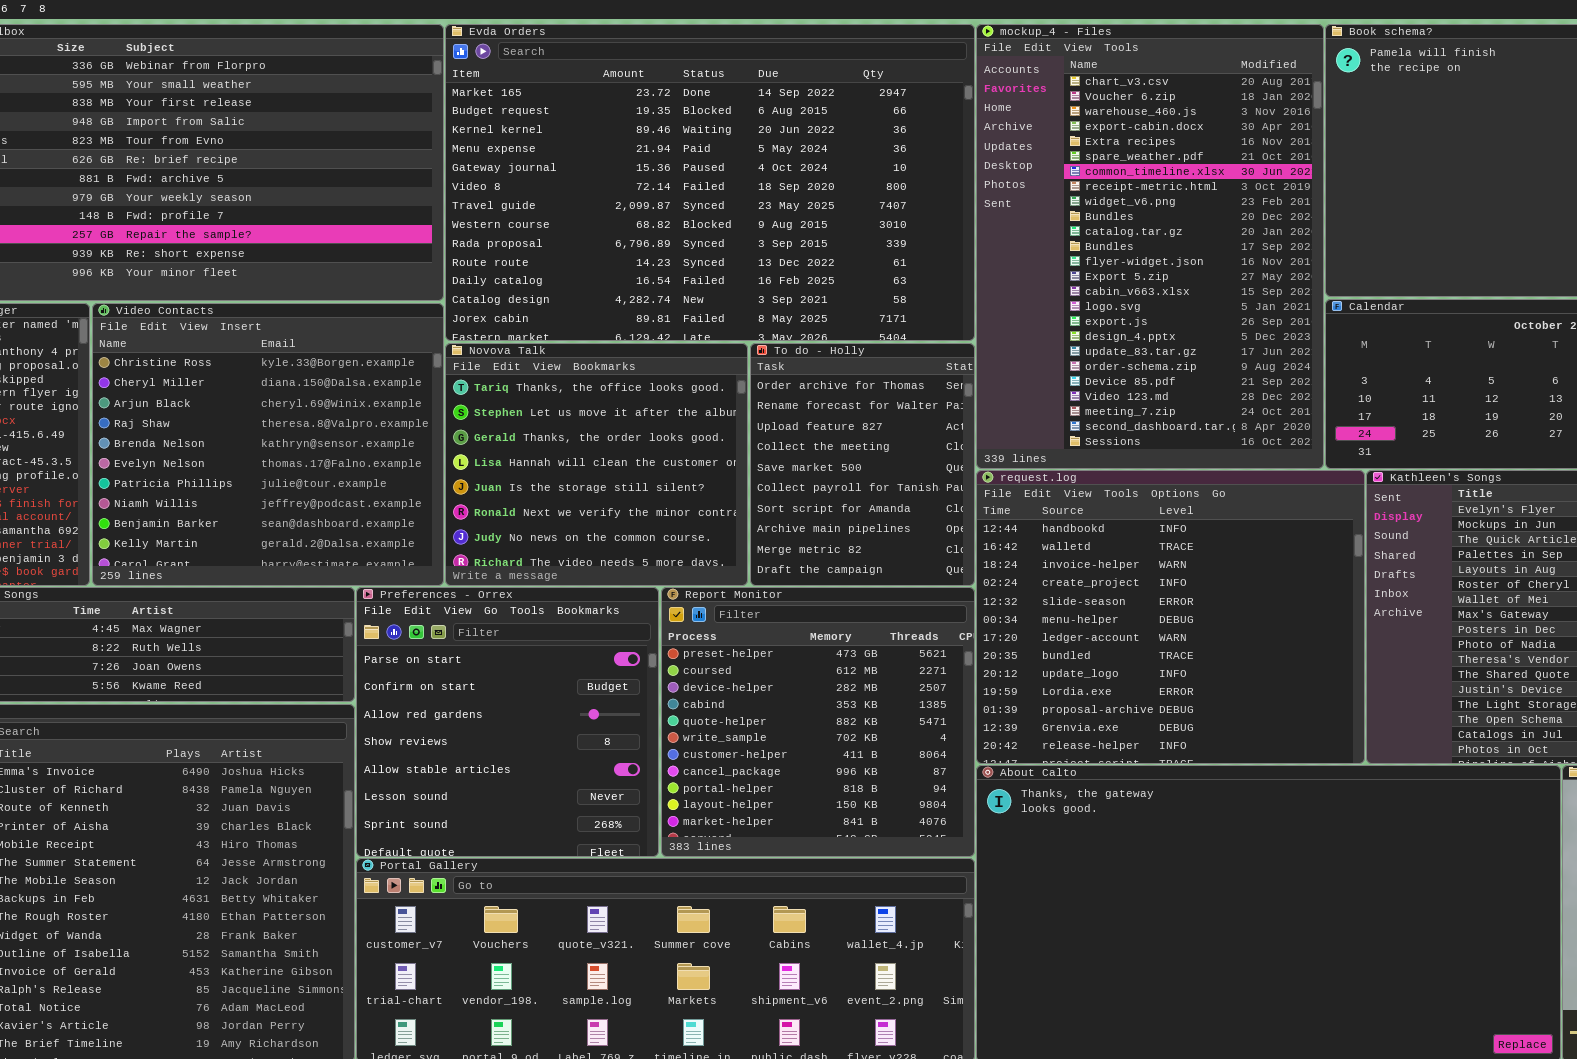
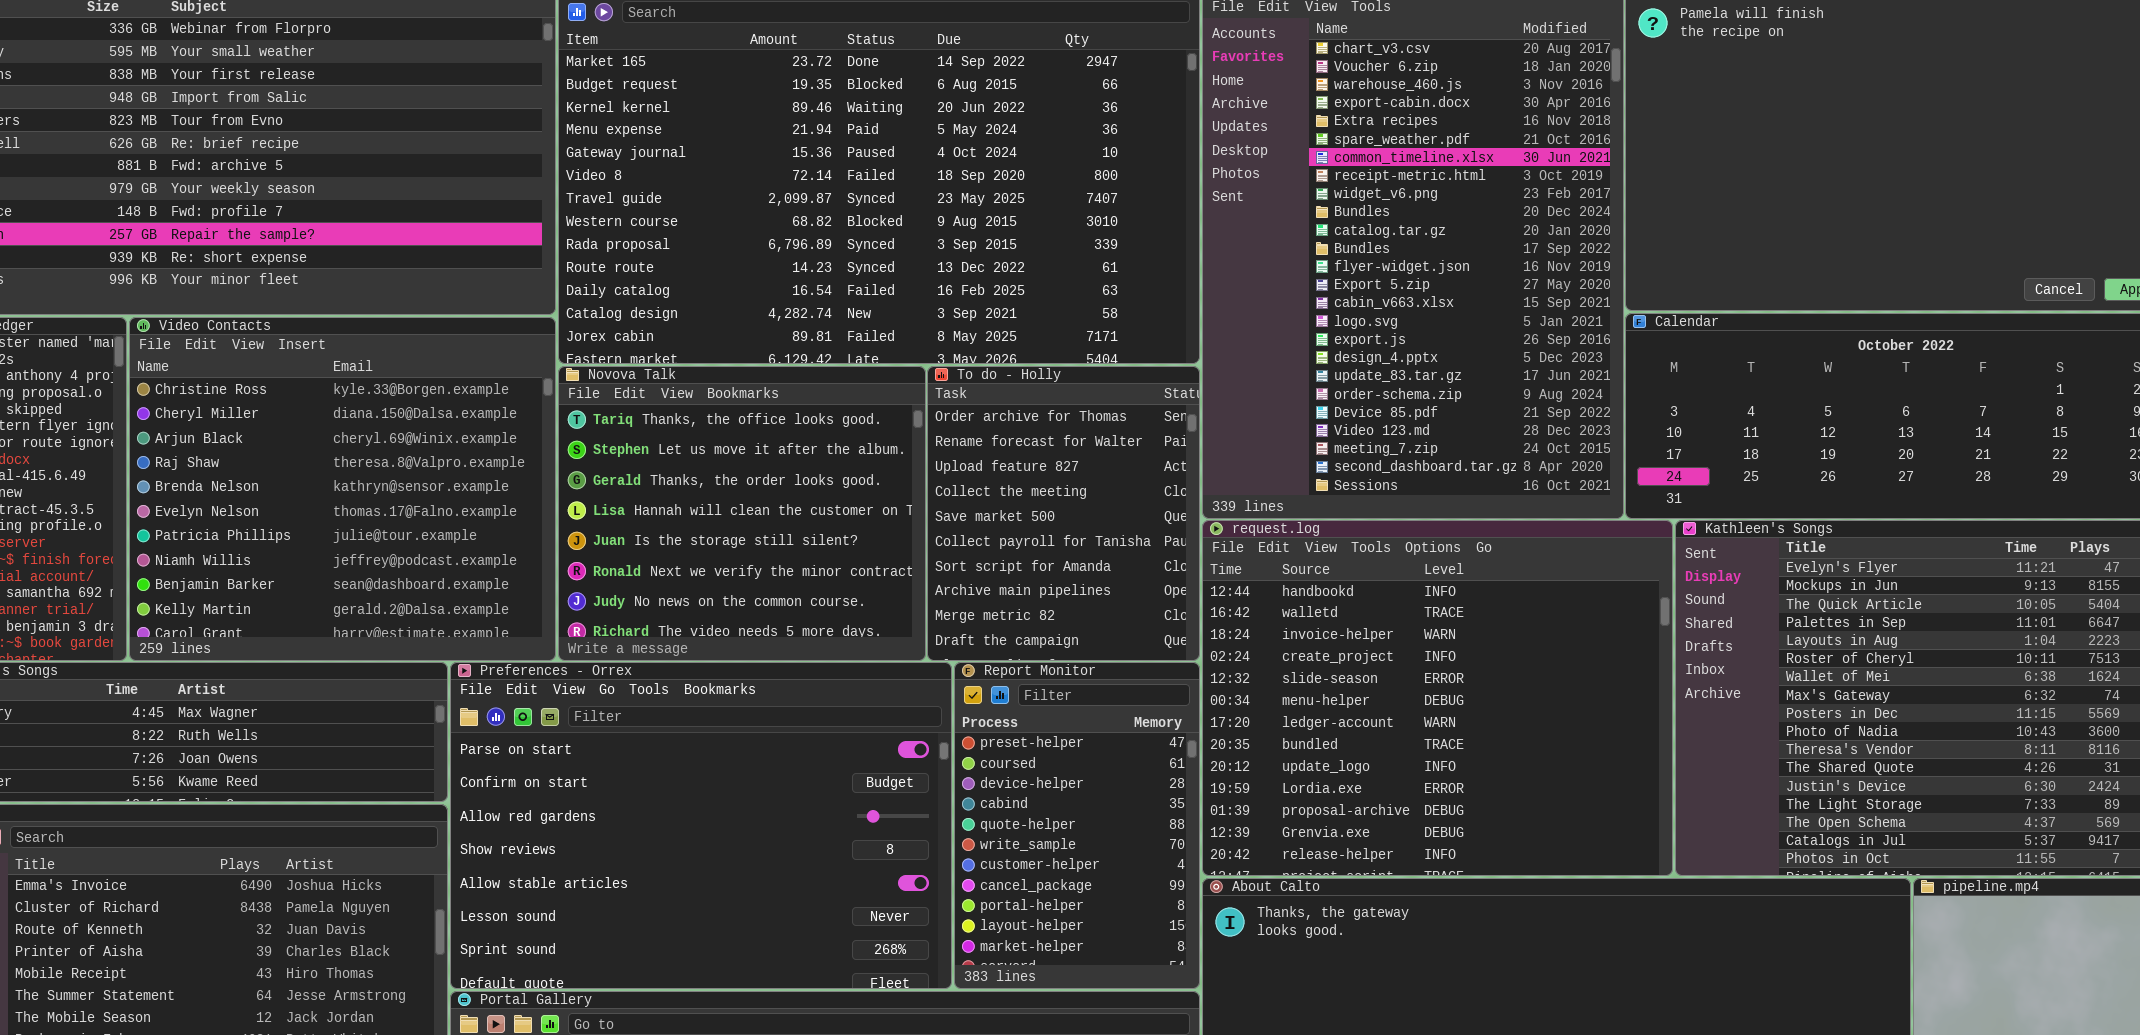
Preferences - Orrex: [356,587,659,857] -> [450,662,952,989], resized
Report Monitor: [661,587,975,857] -> [954,662,1200,989], resized

